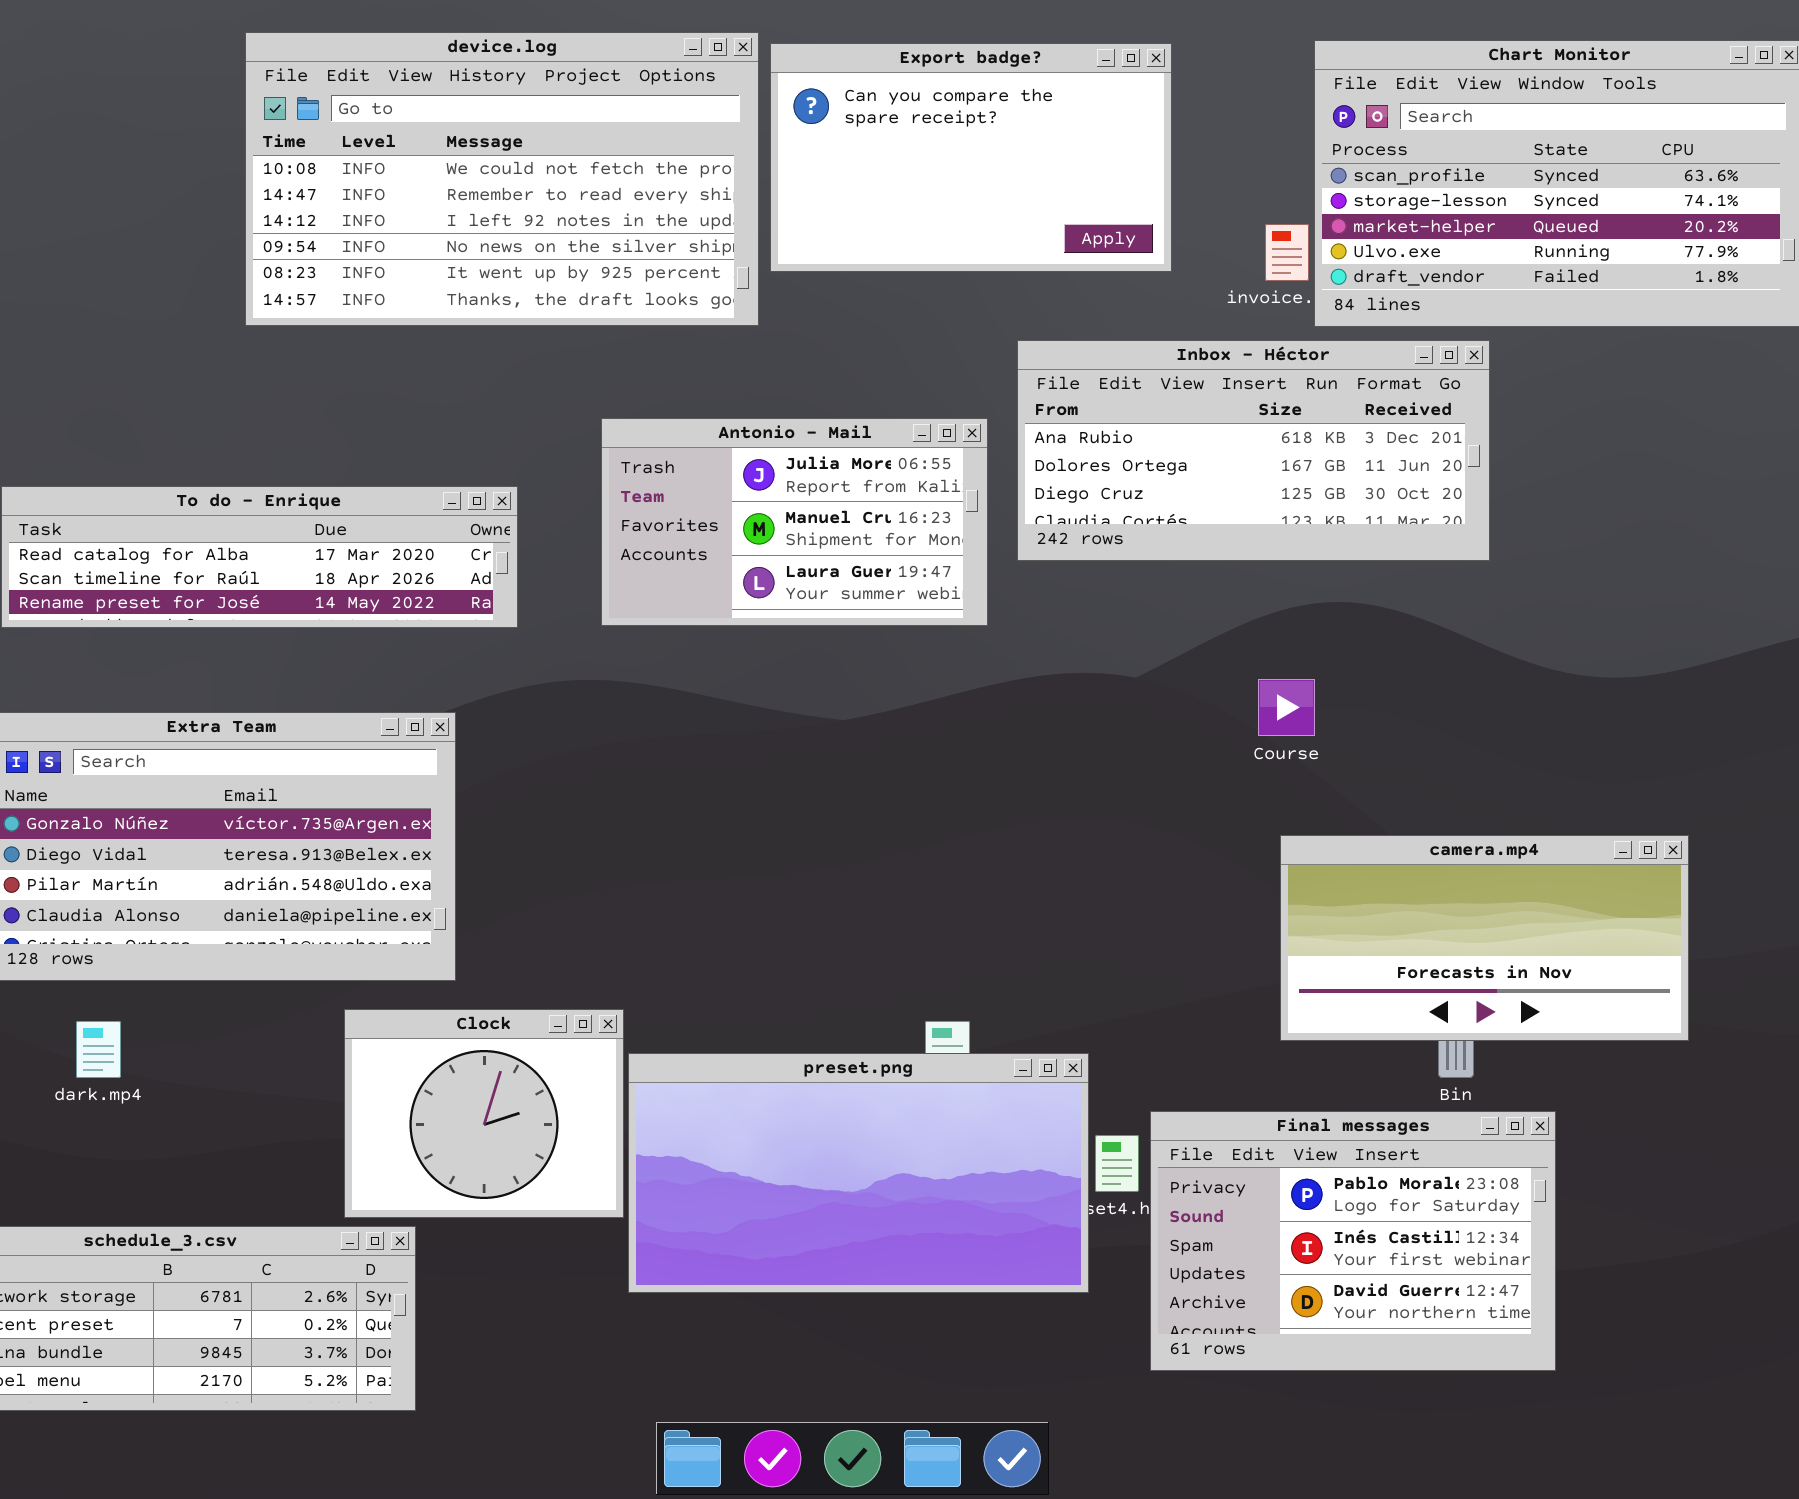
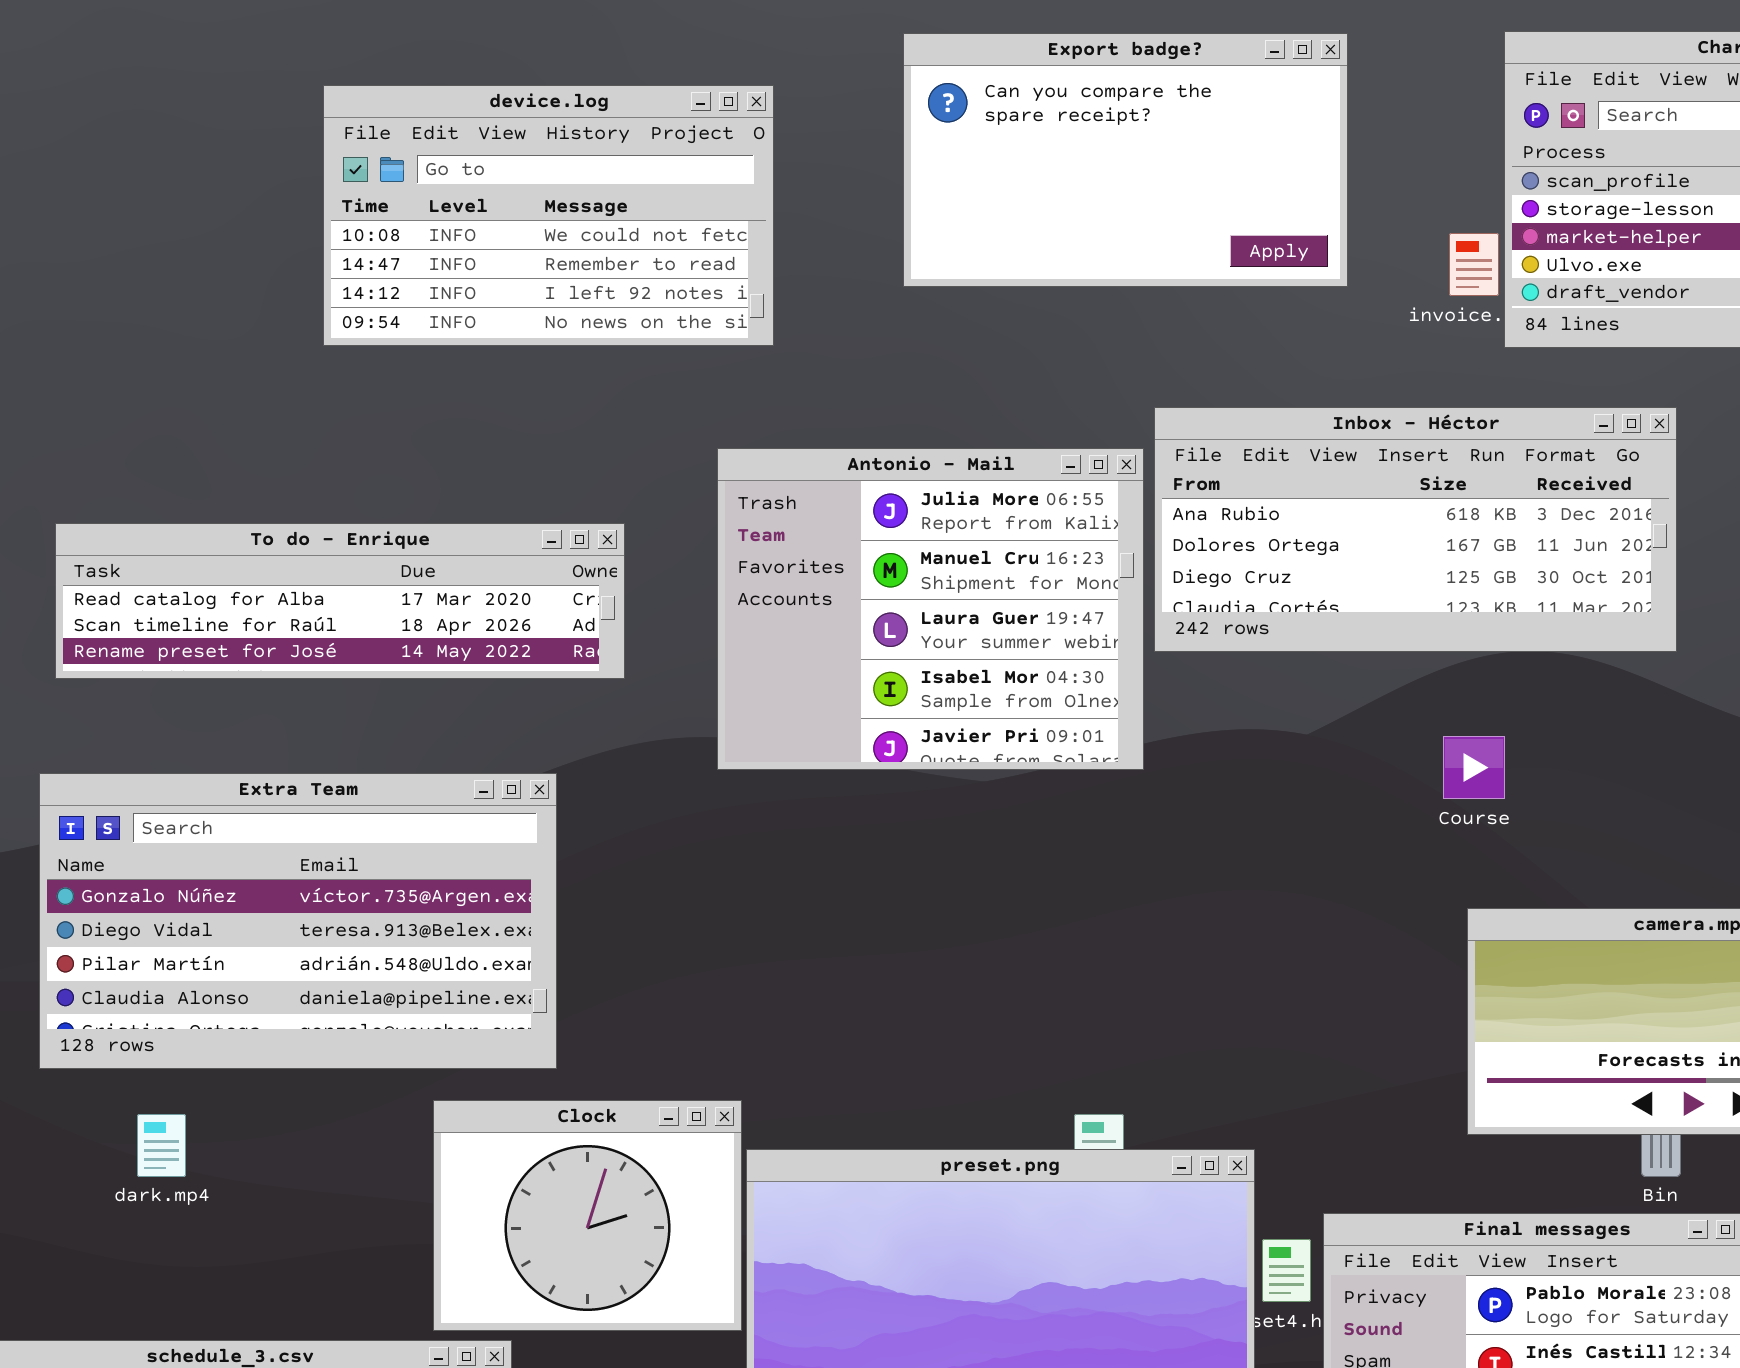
device.log: [245,32,759,326] -> [323,85,774,346], resized
Inbox - Héctor: [1017,340,1490,561] -> [1154,407,1677,652], moved
Antonio - Mail: [601,418,988,626] -> [717,448,1144,770], resized

